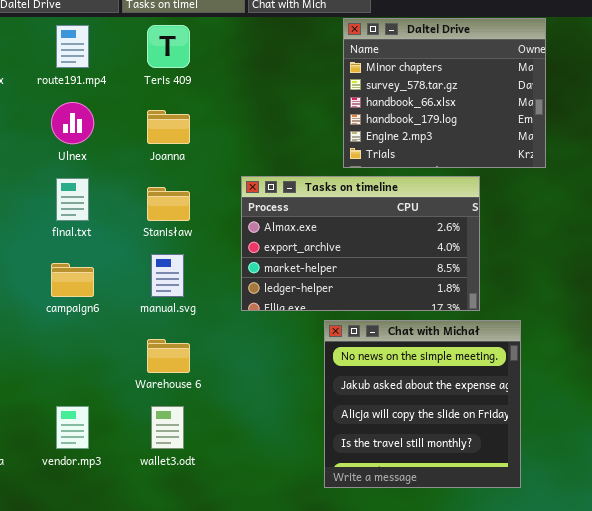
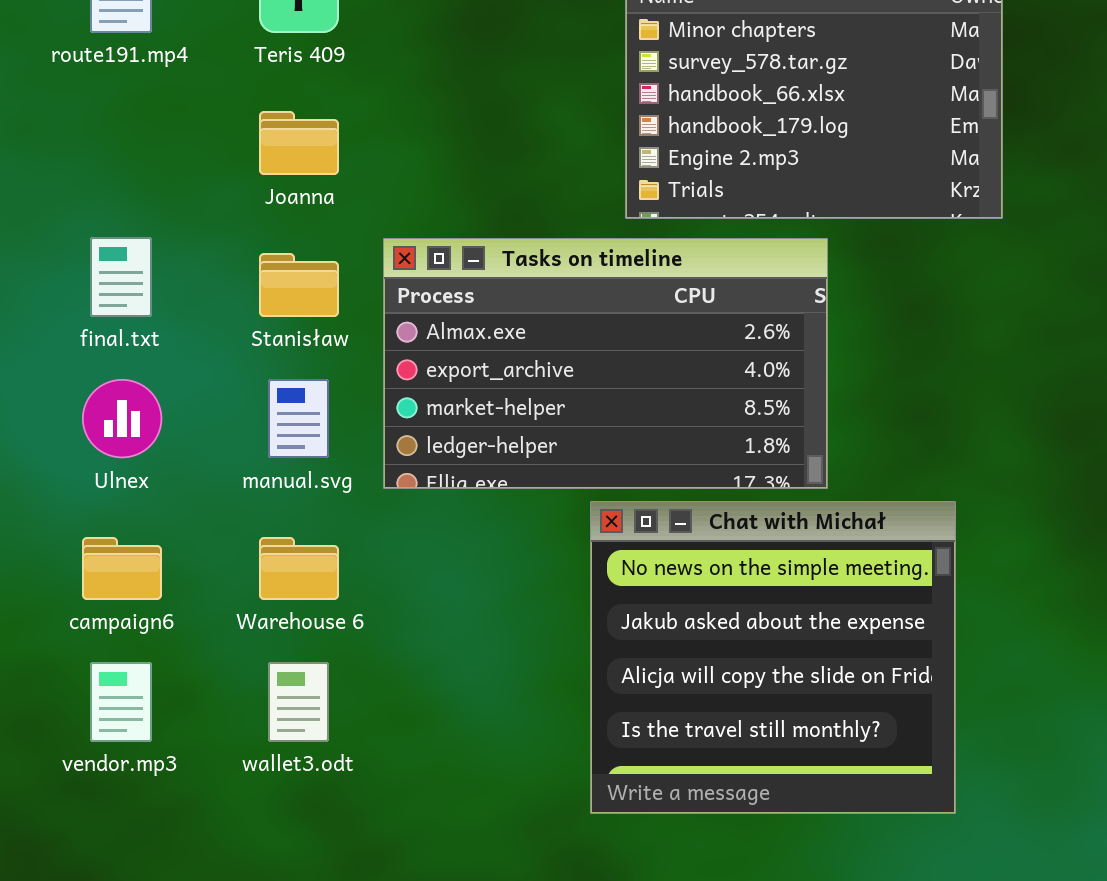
Ulnex: [51,102,94,144] -> [82,379,162,458], moved
Tasks on timeline: [241,176,480,311] -> [383,238,828,489], moved
campaign6: [51,263,94,297] -> [82,537,162,600], moved

